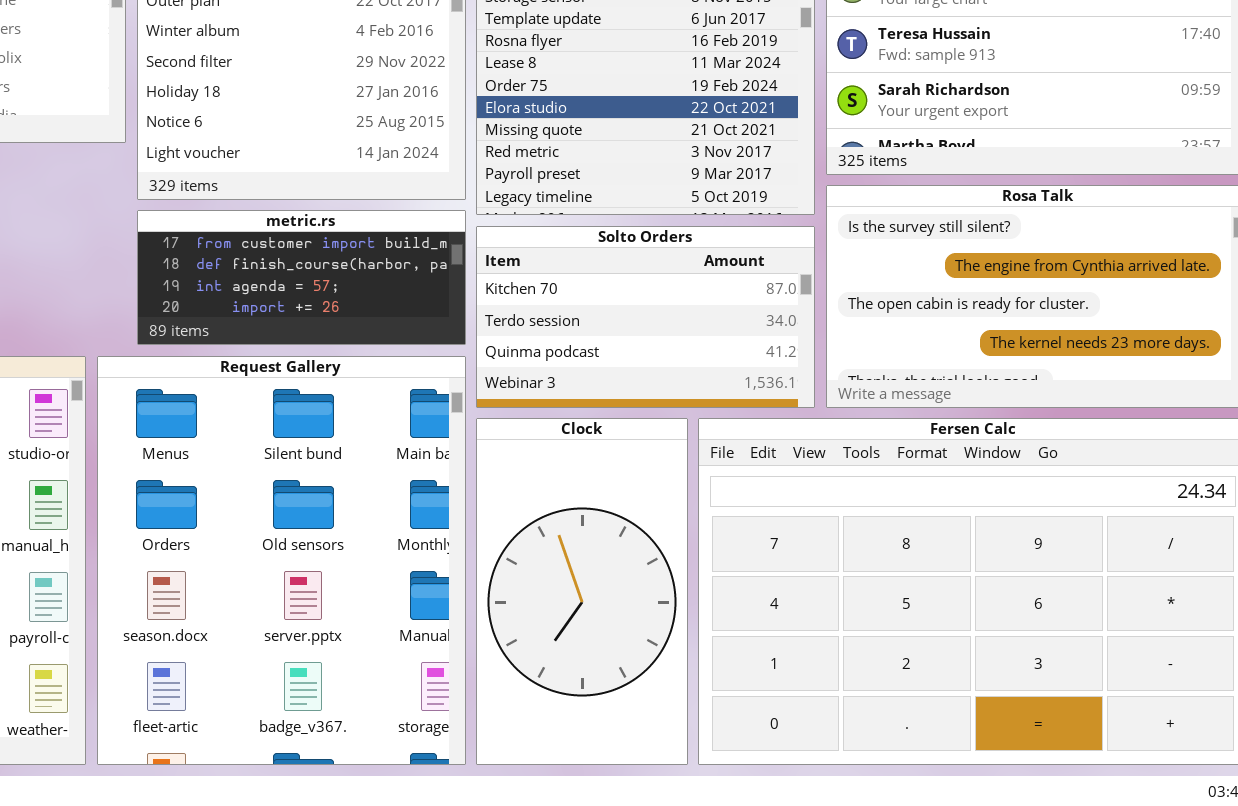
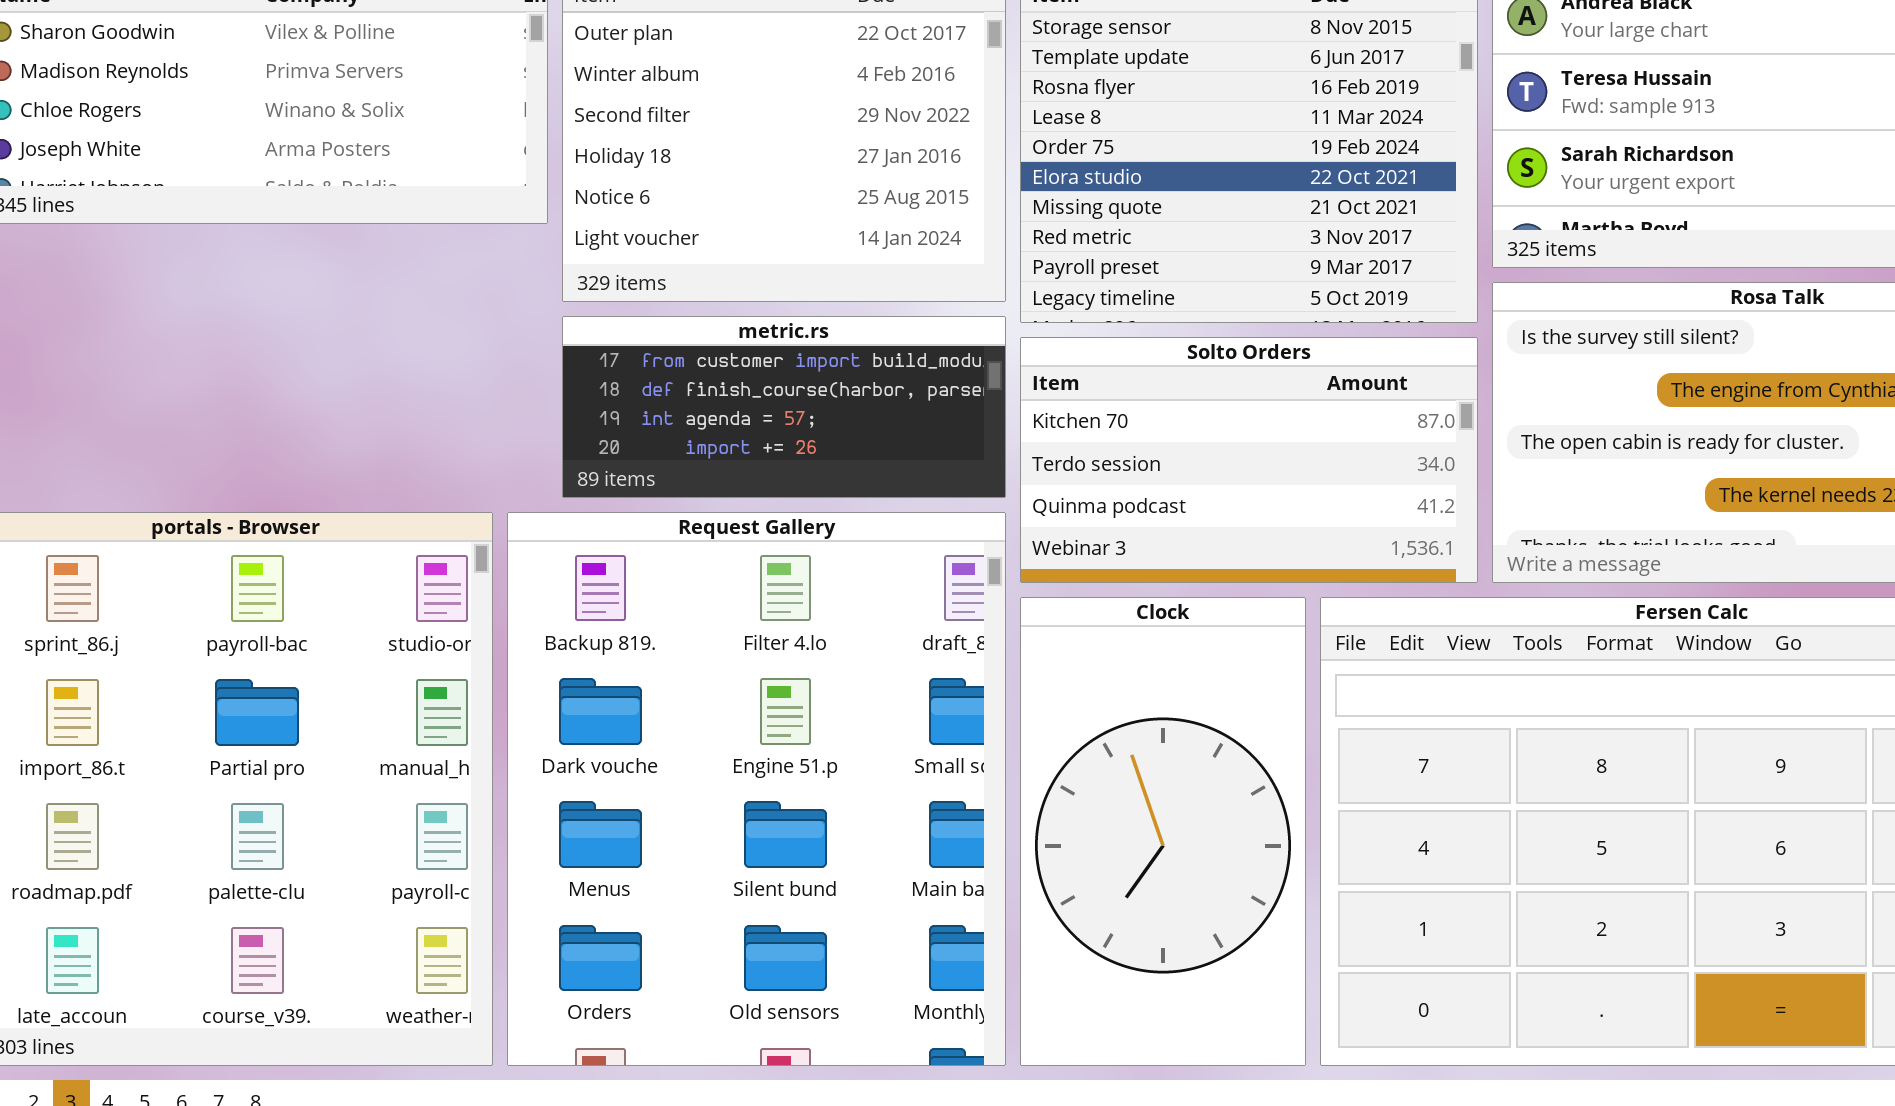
Request Gallery: [97,356,466,765] -> [507,512,1006,1066], scrolled up 2 rows

